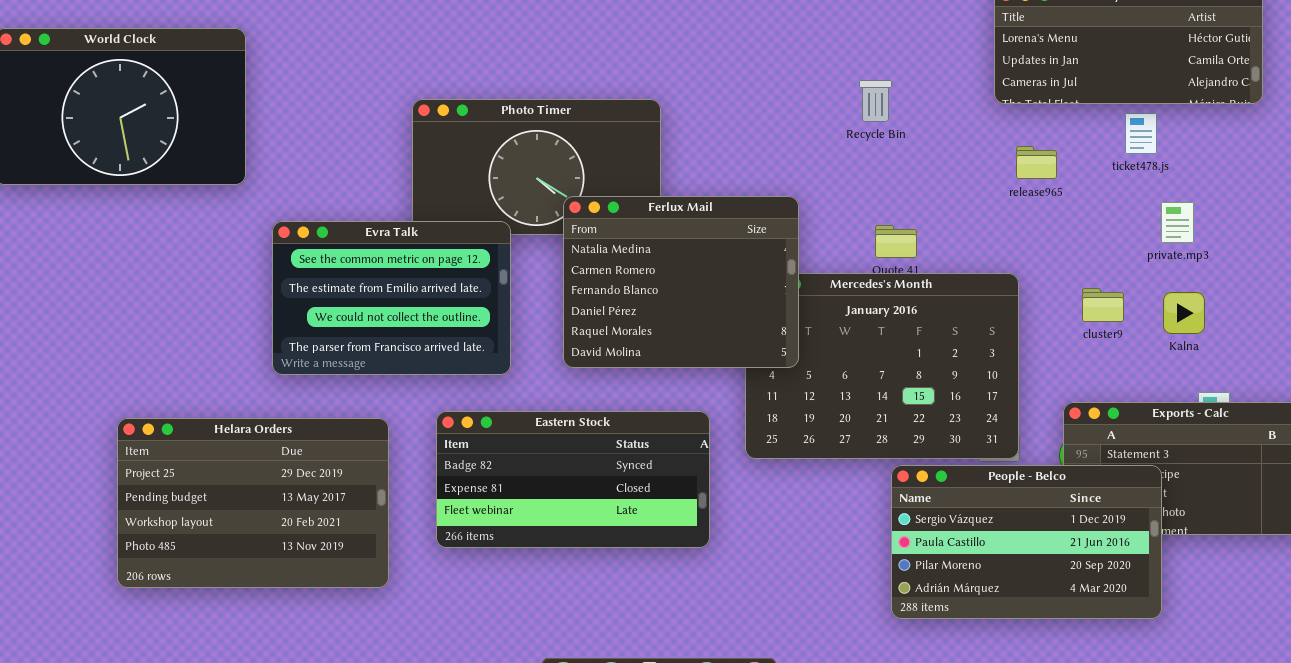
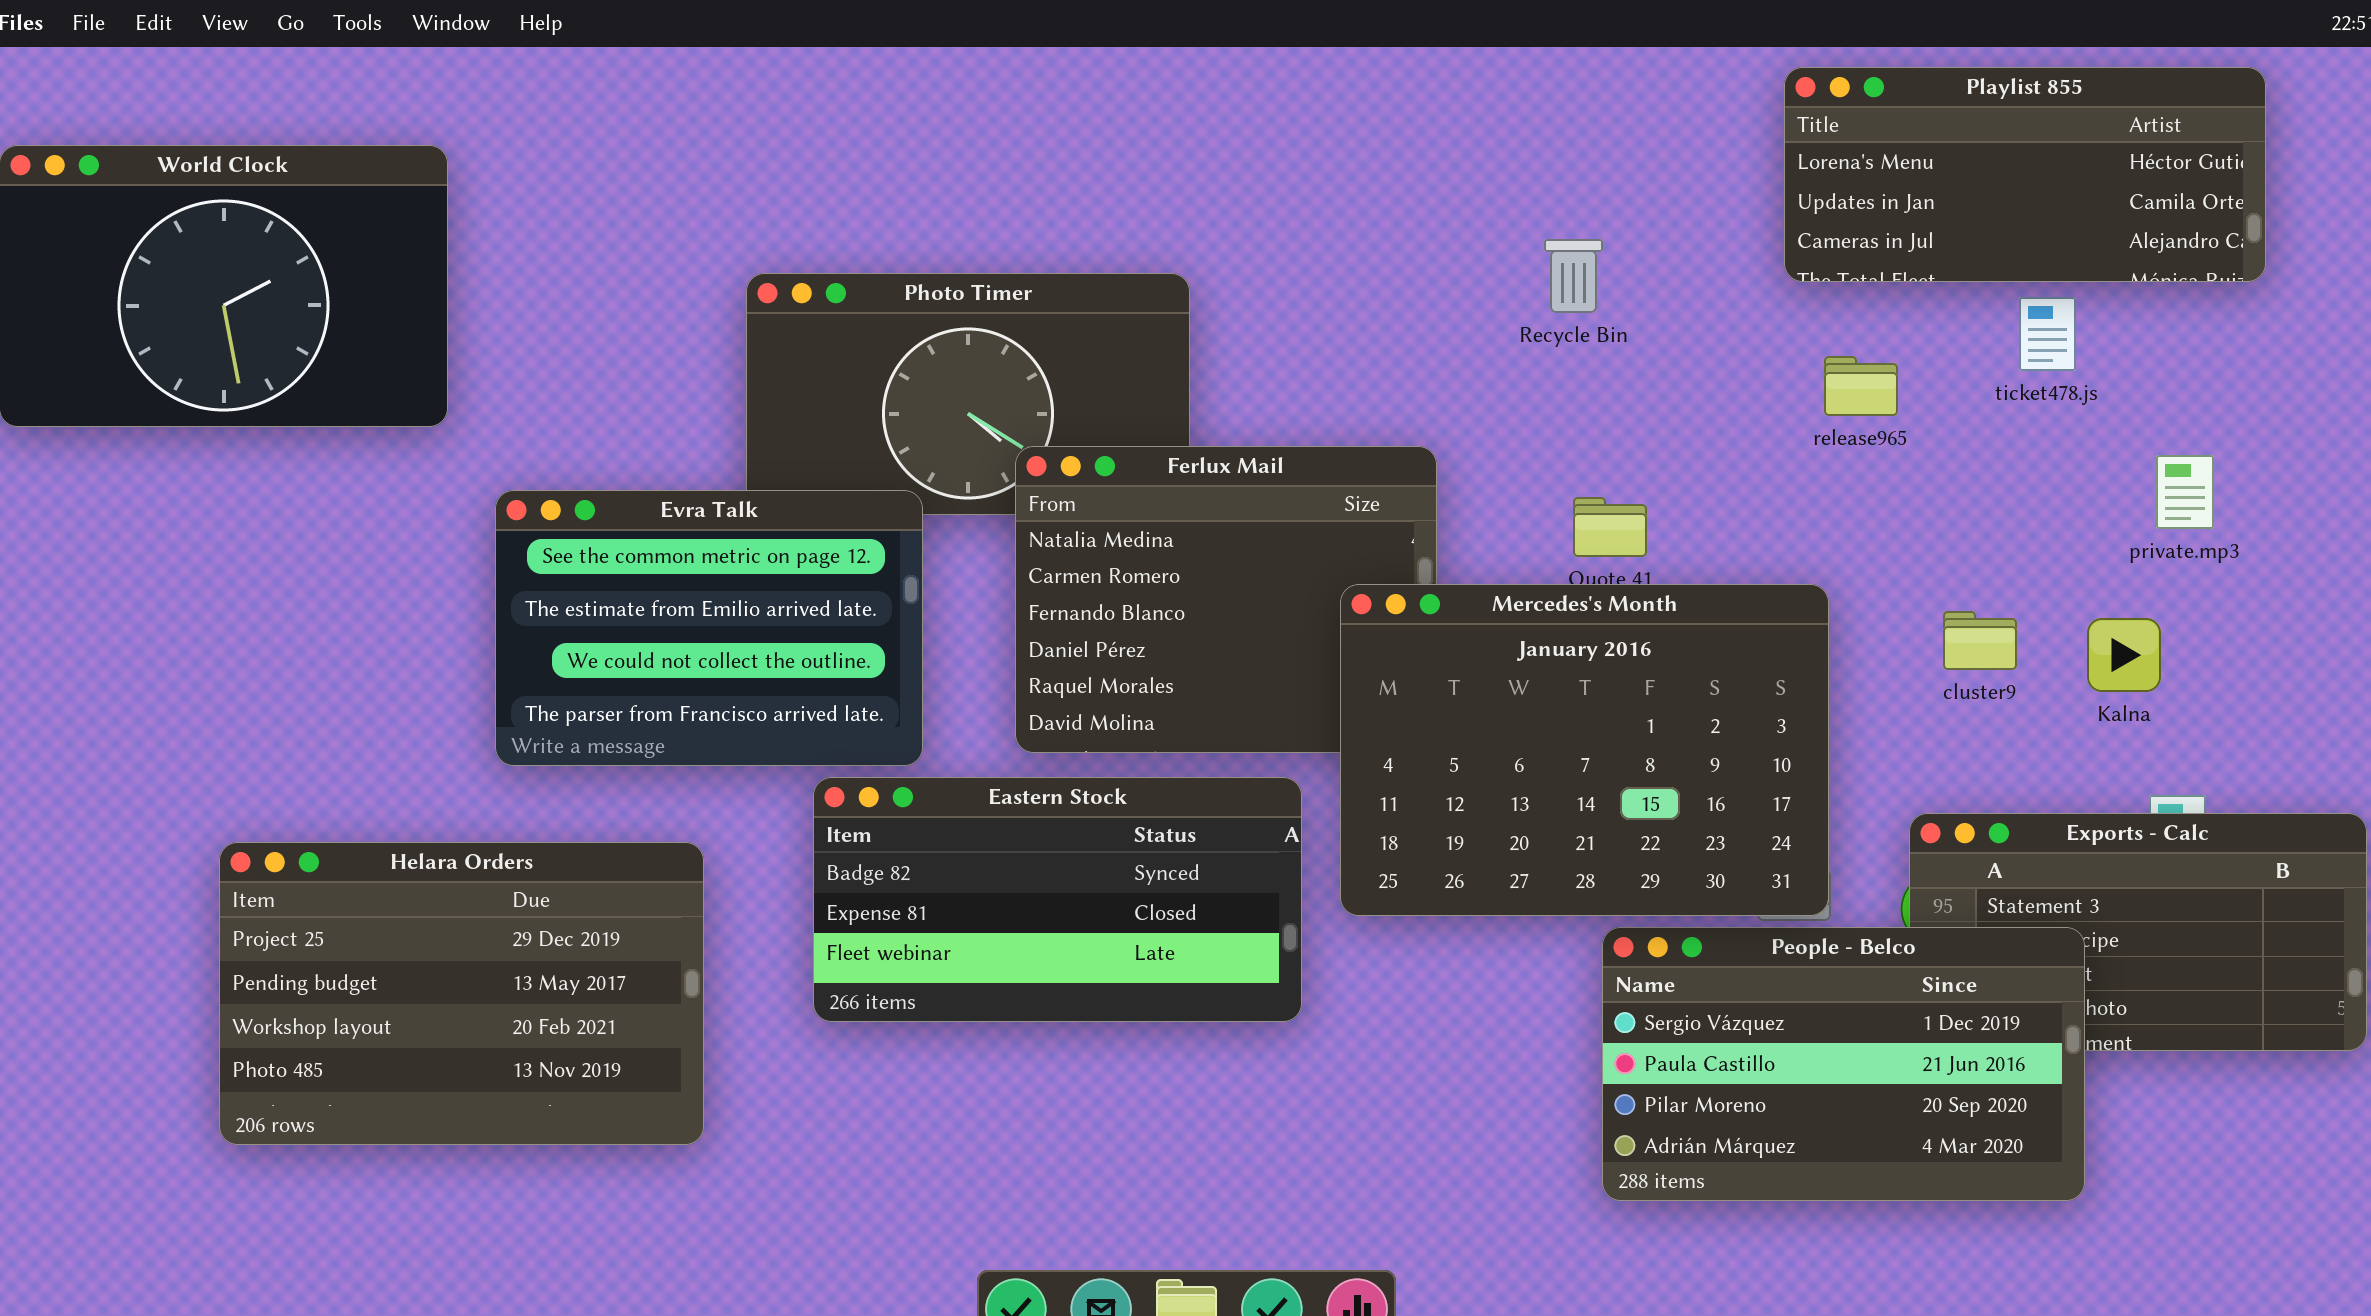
private.mp3: [1161,202,1194,243] -> [2156,455,2214,529], moved
Mercedes's Month: [745,273,1019,459] -> [1340,584,1829,916], raised
Eastern Stock: [436,411,710,548] -> [813,777,1302,1022], moved

